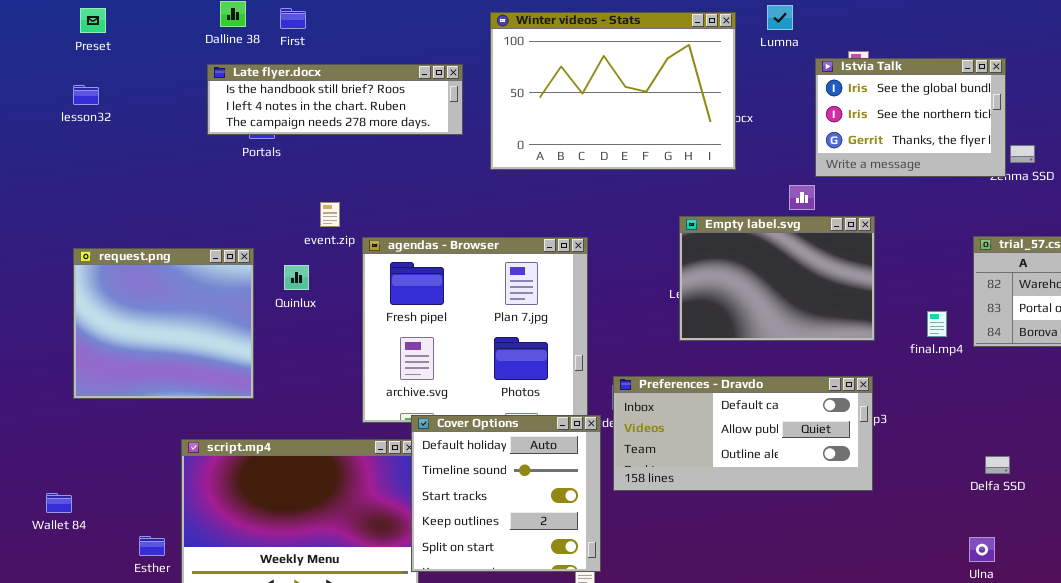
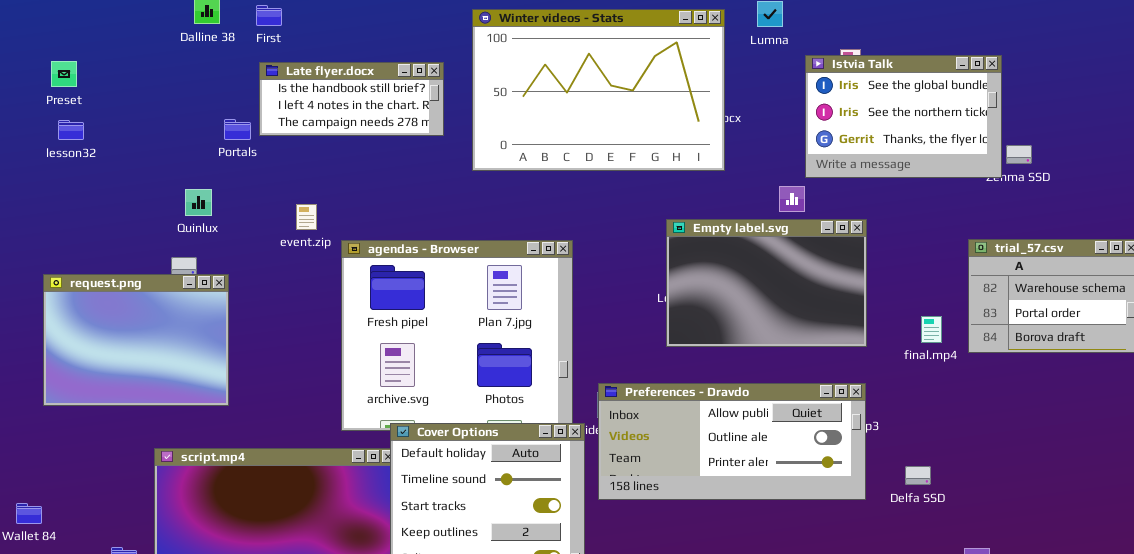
Preset: [80,8,106,33] -> [51,61,77,87], moved
Late flyer.docx: [207,64,463,135] -> [259,62,444,136], resized
lesson32: [73,85,99,105] -> [58,120,84,140], moved
request.png: [73,248,254,399] -> [43,274,229,406], resized
Quinlux: [284,265,309,290] -> [185,189,212,216], moved
Preferences - Dravdo: [613,376,873,491] -> [598,383,866,500], scrolled down 1 row
Delfa SSD: [985,456,1010,474] -> [905,466,931,485], moved

